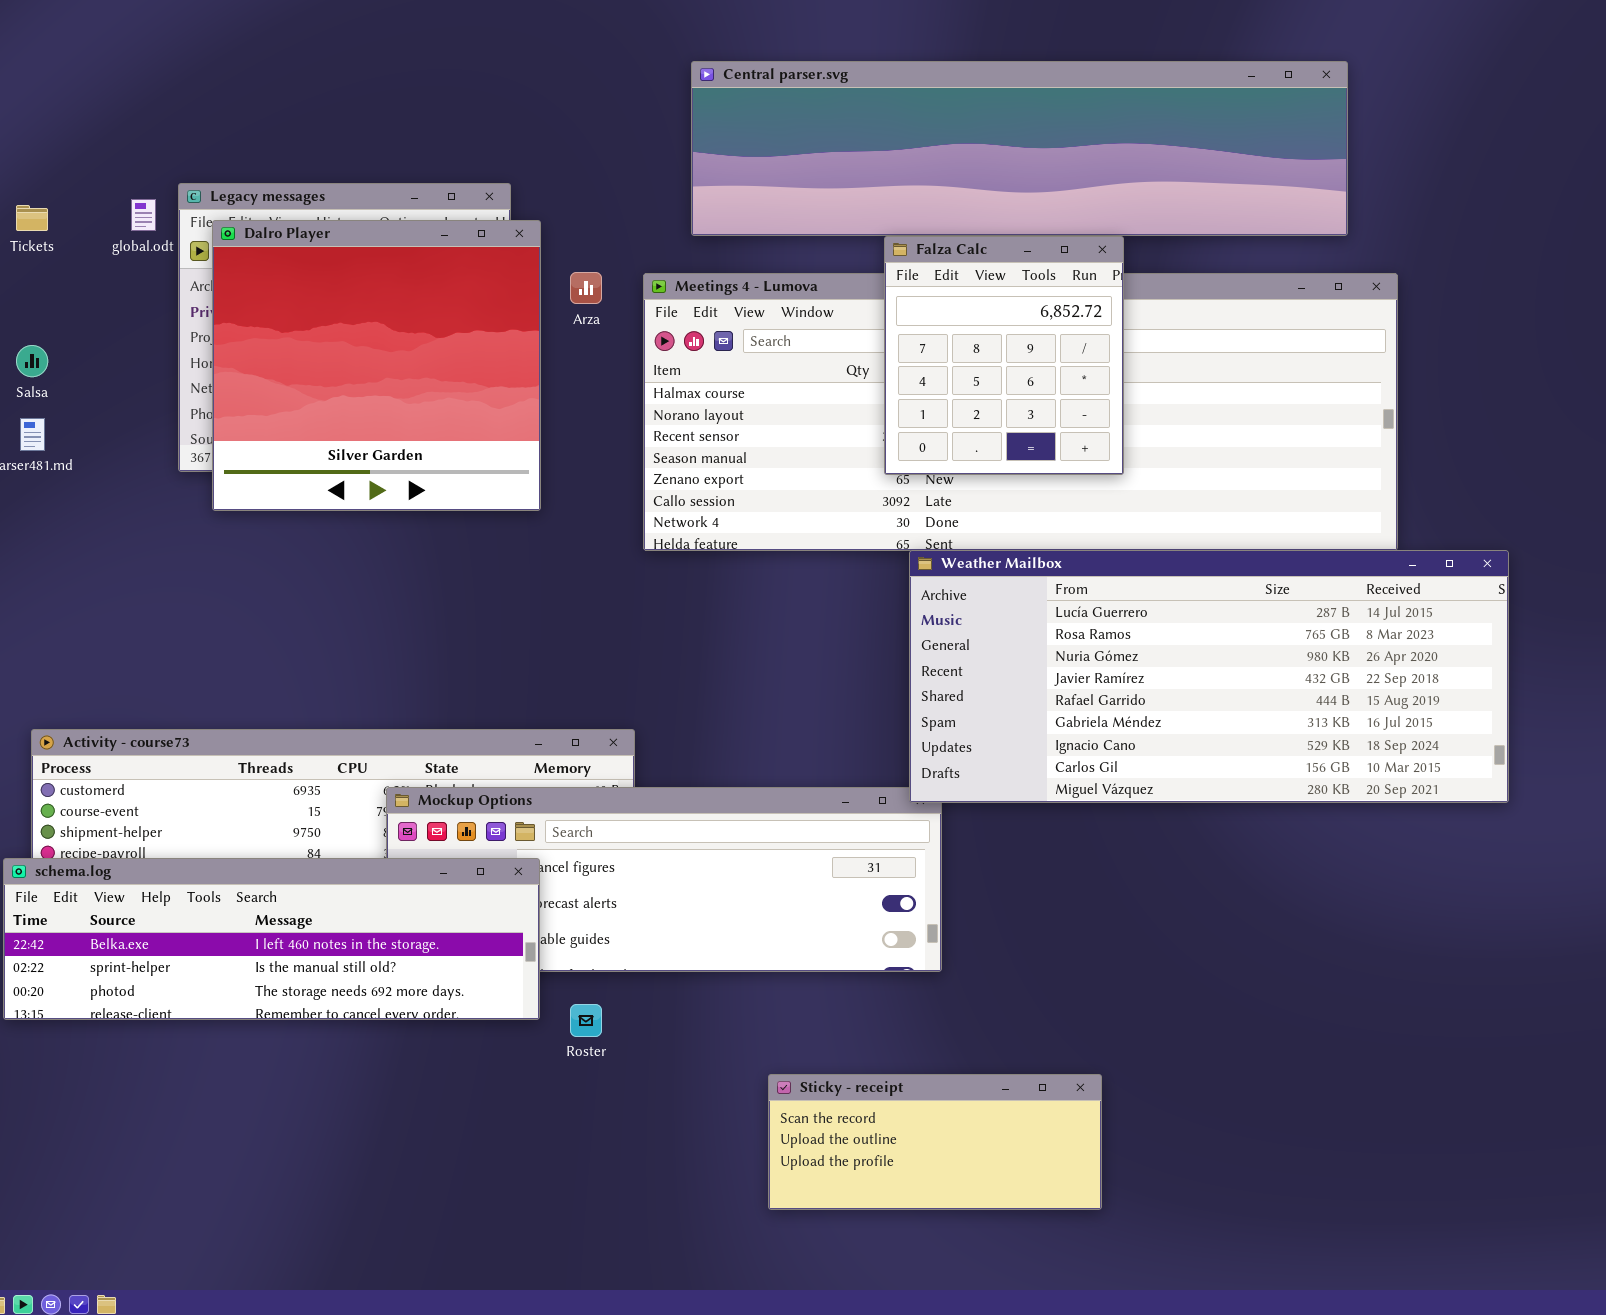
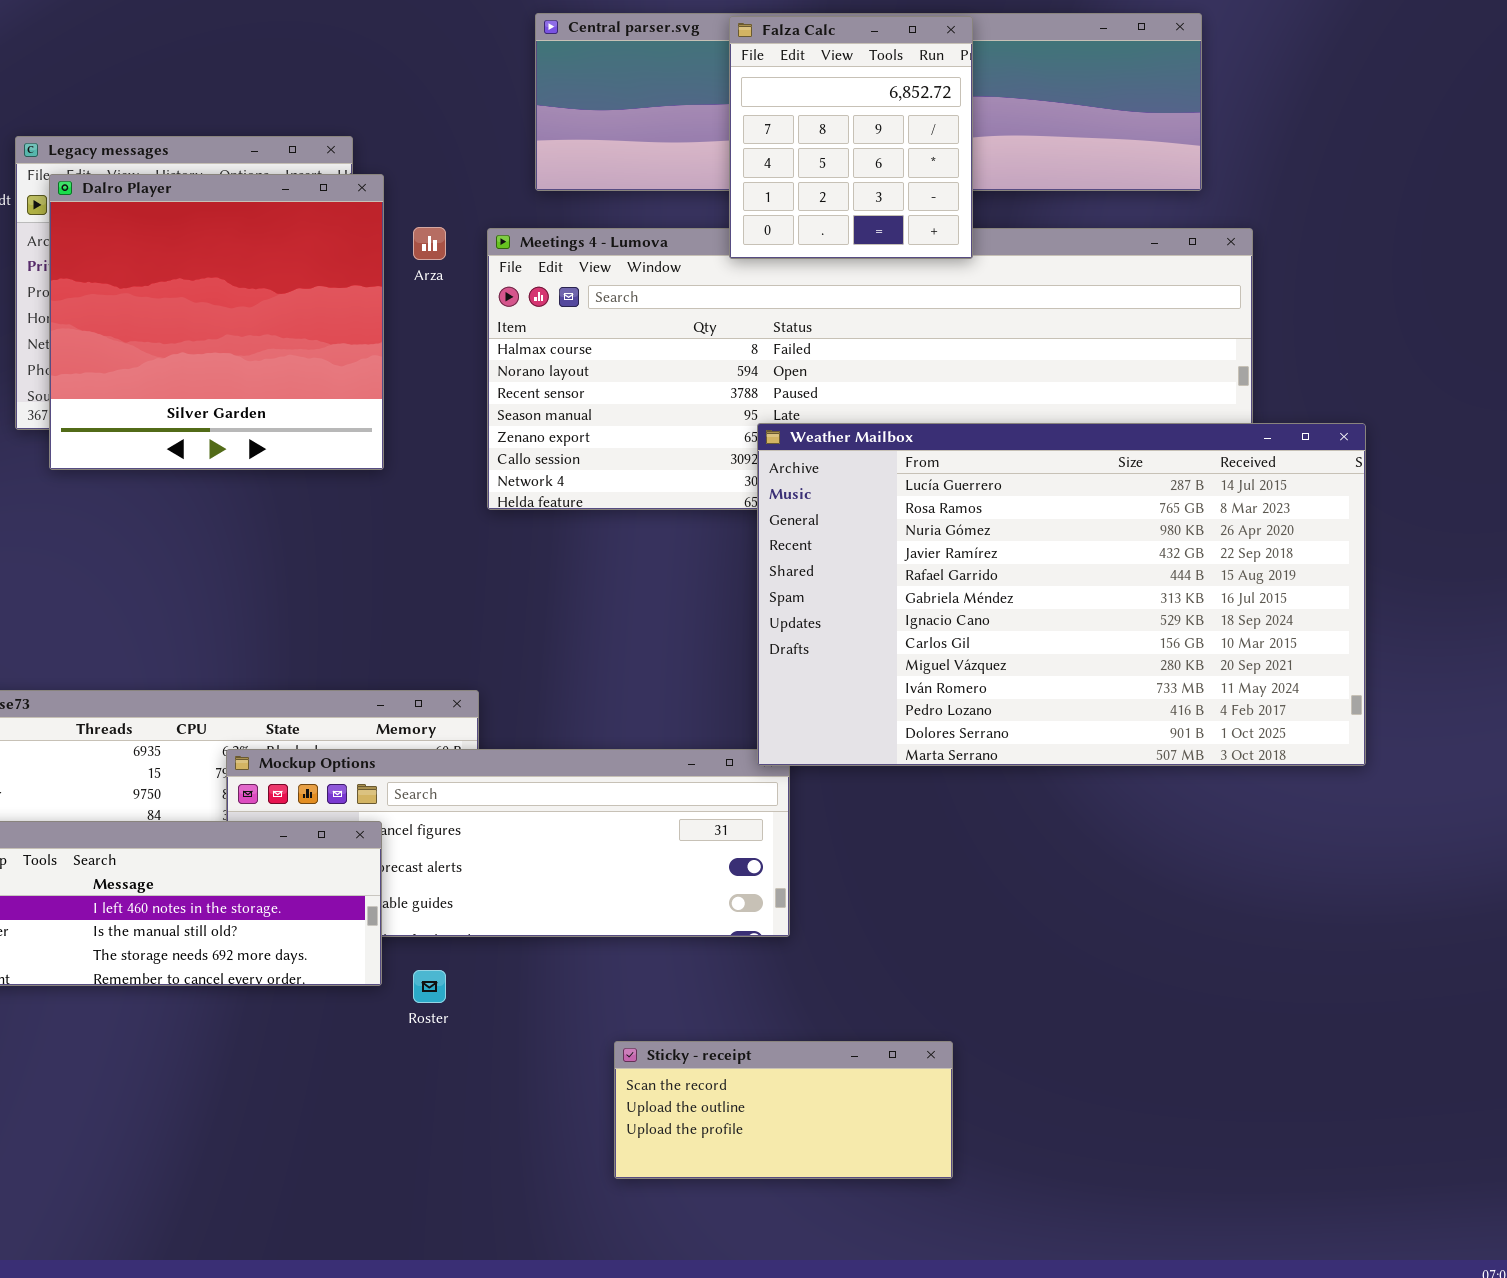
Falza Calc: [884,236,1124,475] -> [729,16,973,259], moved
Weather Mailbox: [909,550,1509,803] -> [757,423,1366,766], resized

